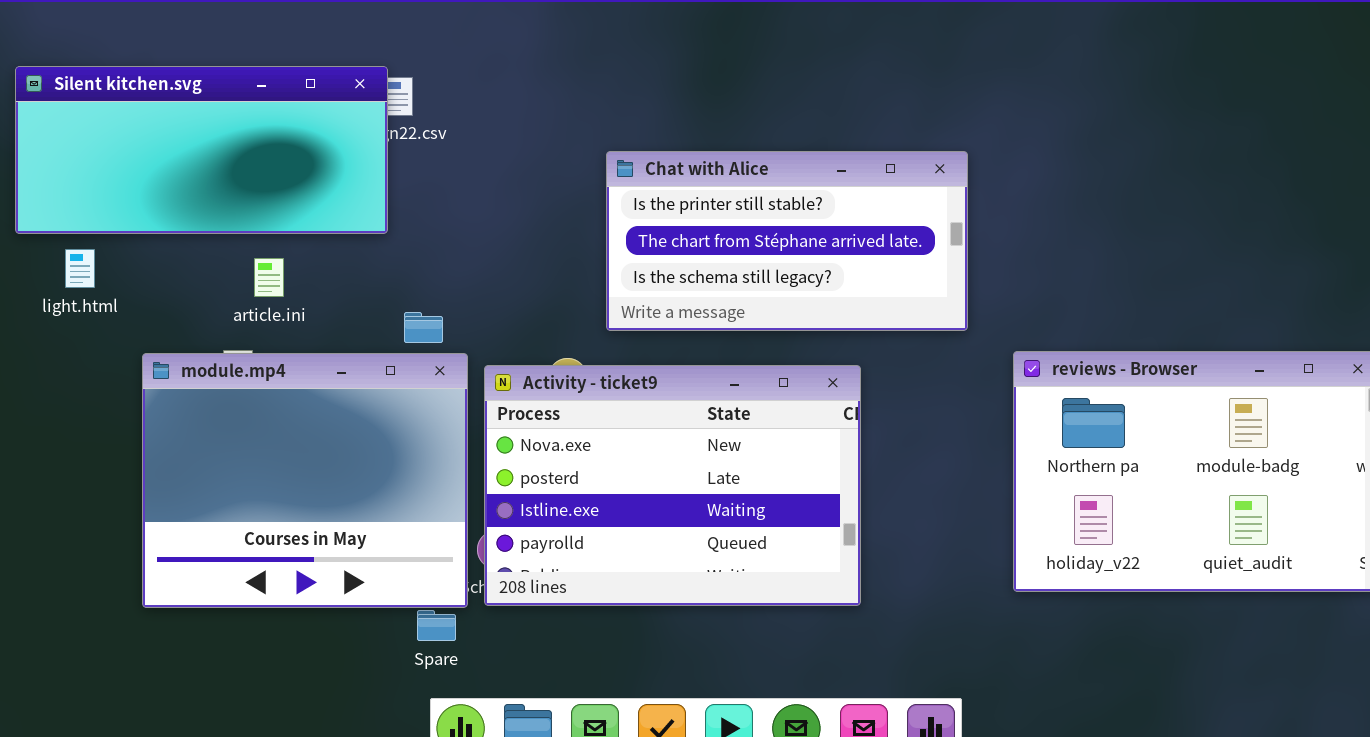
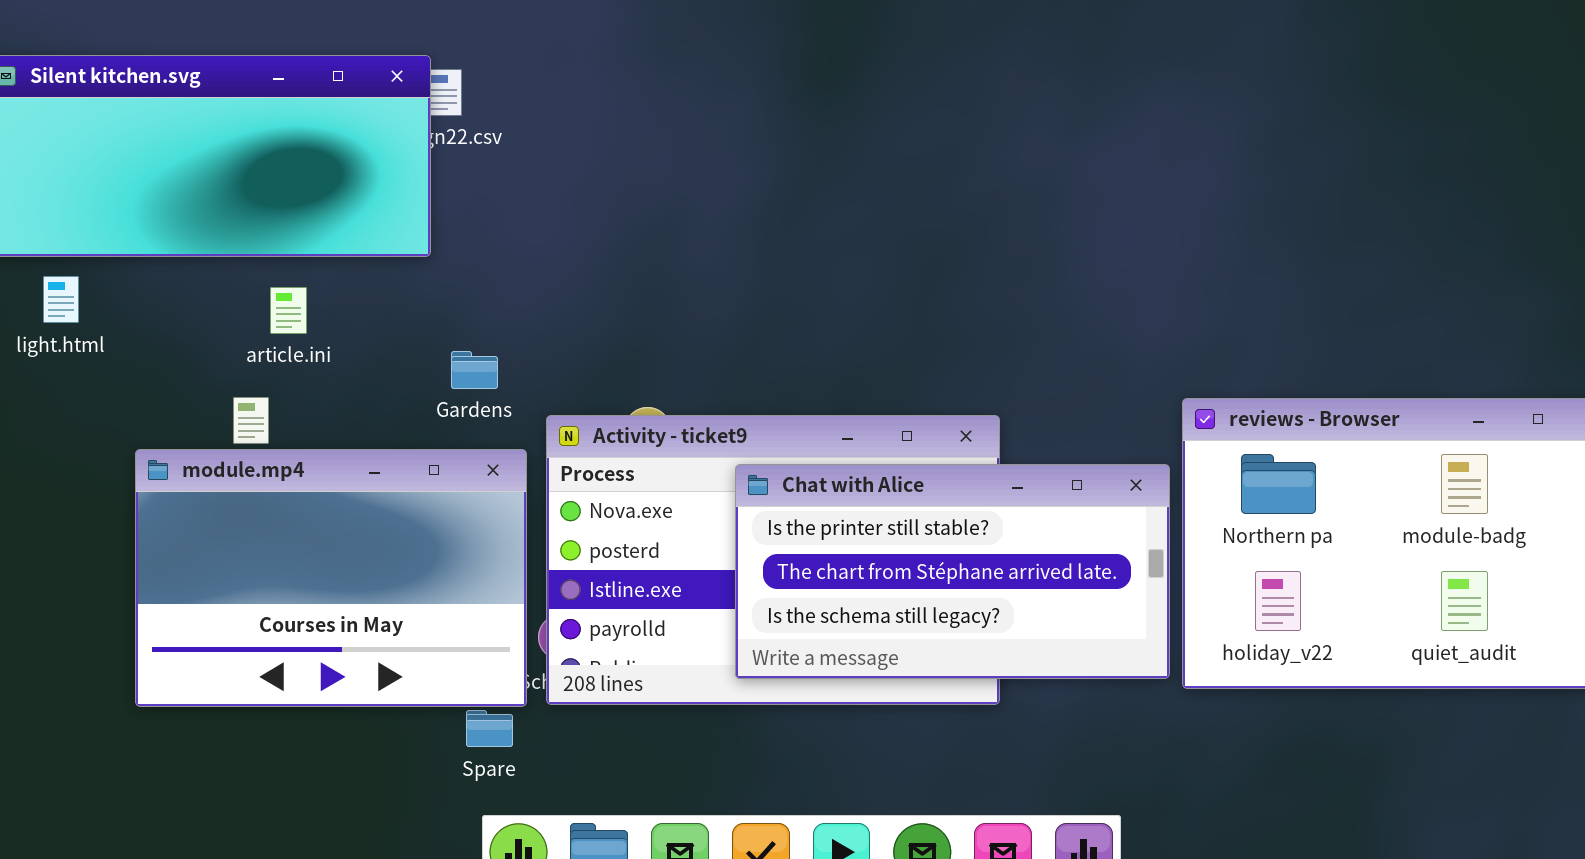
Chat with Alice: [606,151,968,331] -> [735,464,1170,679], moved
module.mp4: [142,353,468,608] -> [135,449,527,707], resized

